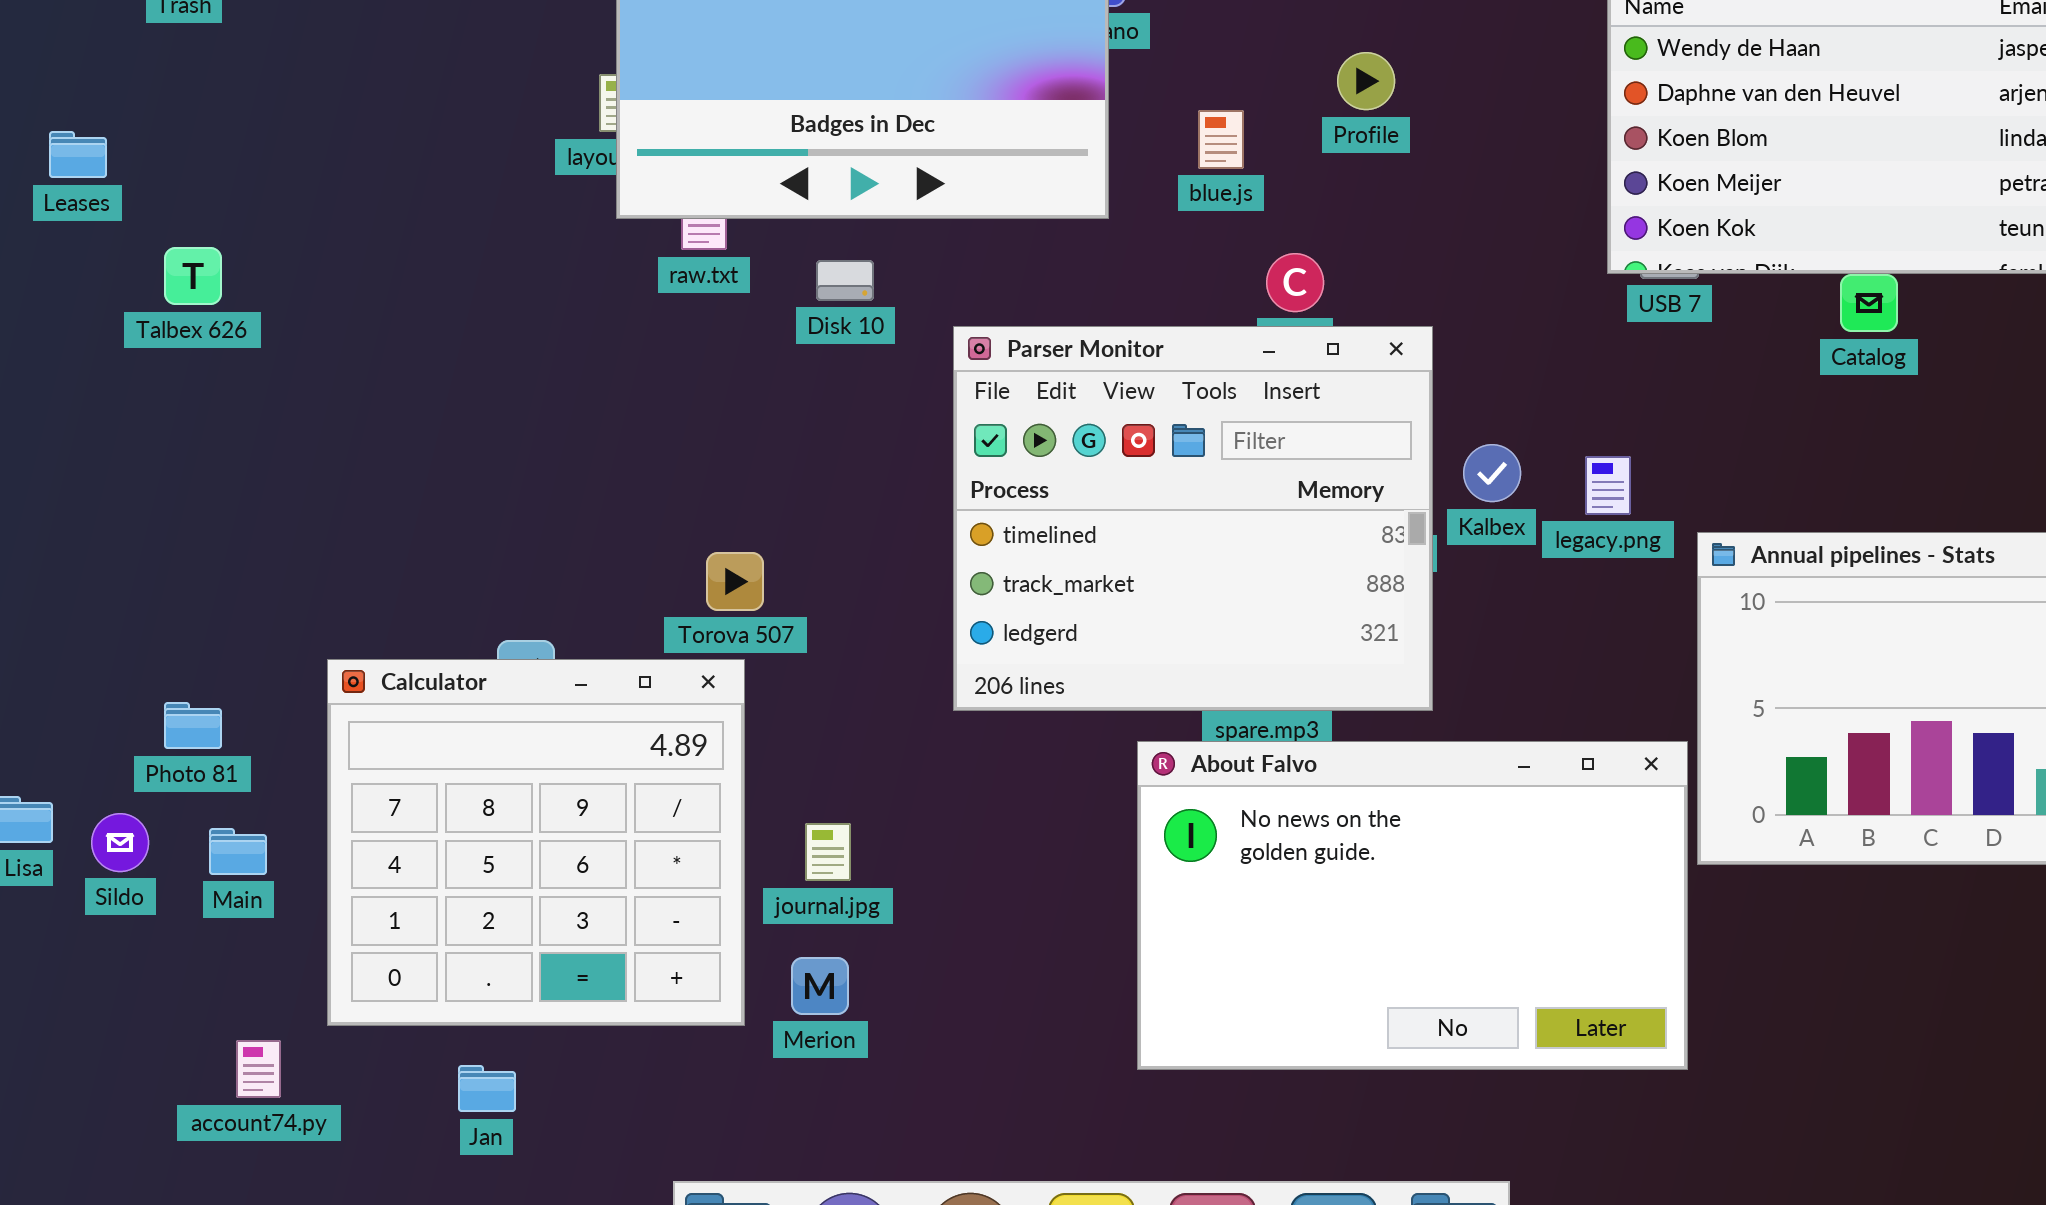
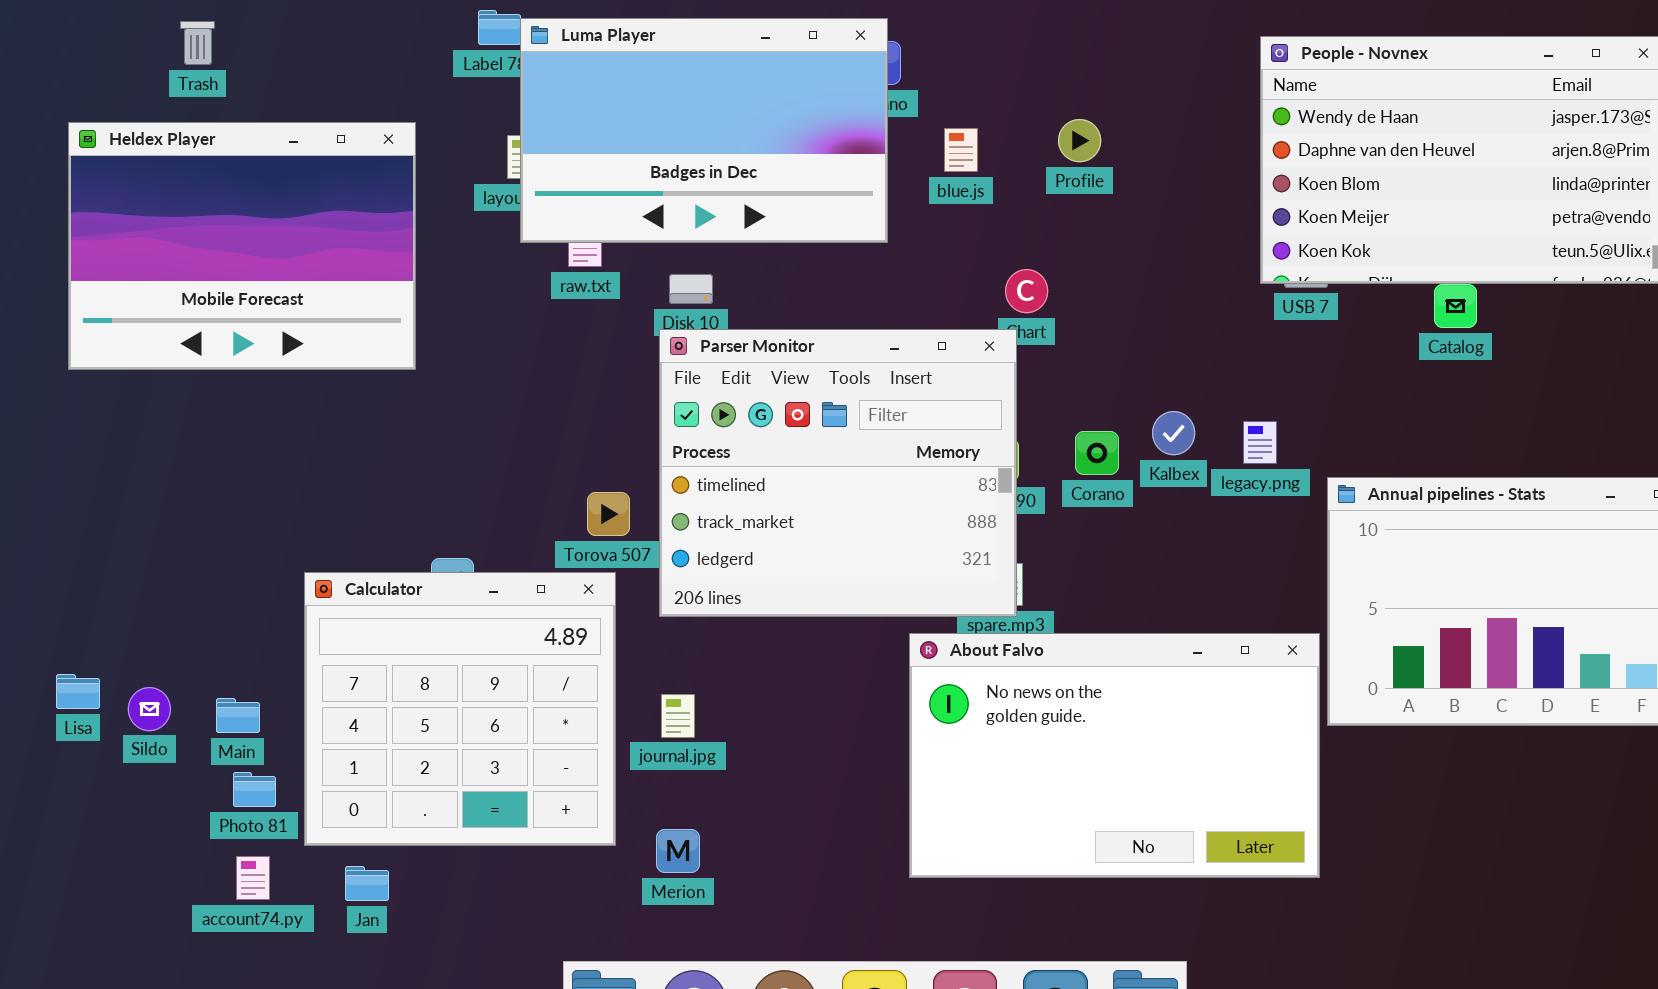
Heldex Player: none -> [68,122,416,370], opened
blue.js: [1198,110,1244,169] -> [944,128,978,172], moved
Parser Monitor: [953,326,1433,711] -> [659,329,1017,617], moved
Photo 81: [164,702,222,749] -> [233,772,276,807], moved
Merion: [791,957,849,1015] -> [656,829,700,873], moved
Jan: [458,1065,516,1112] -> [345,866,389,901], moved

